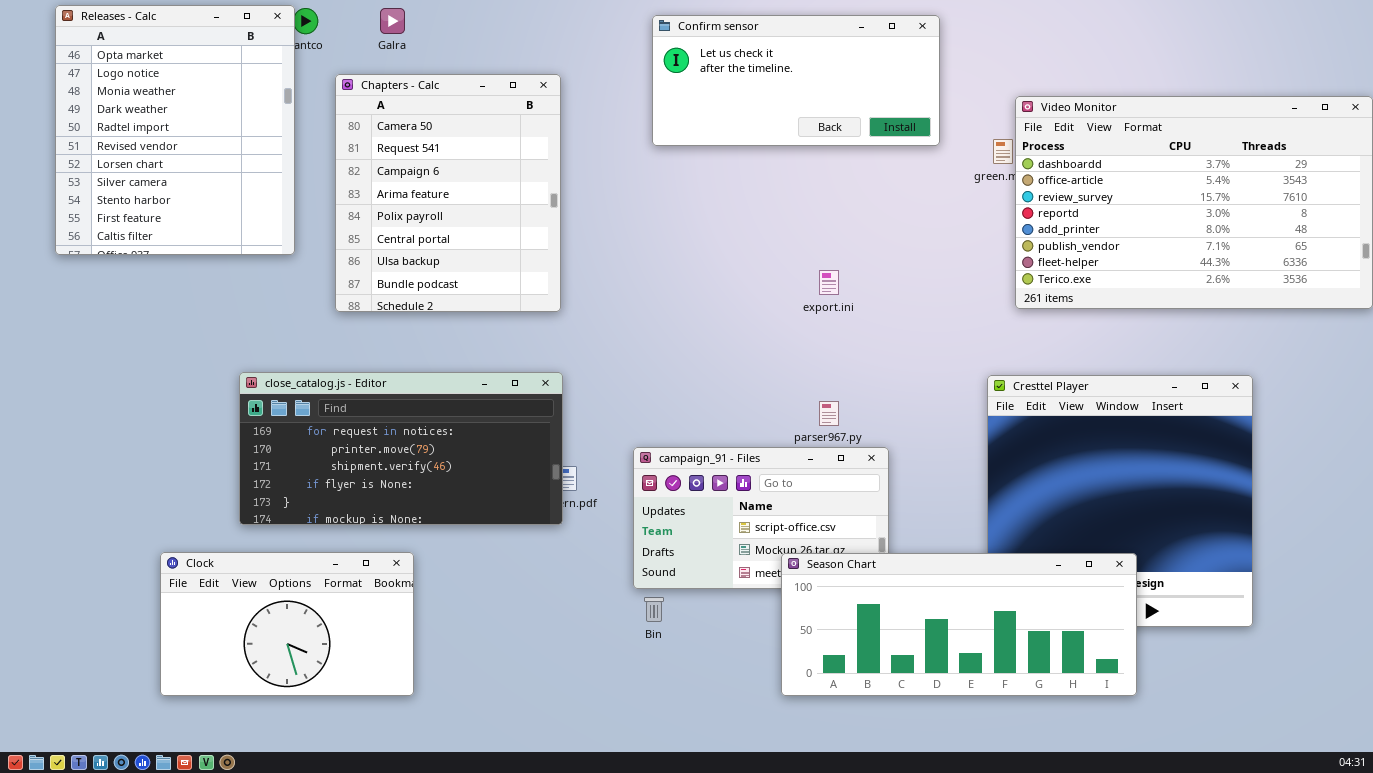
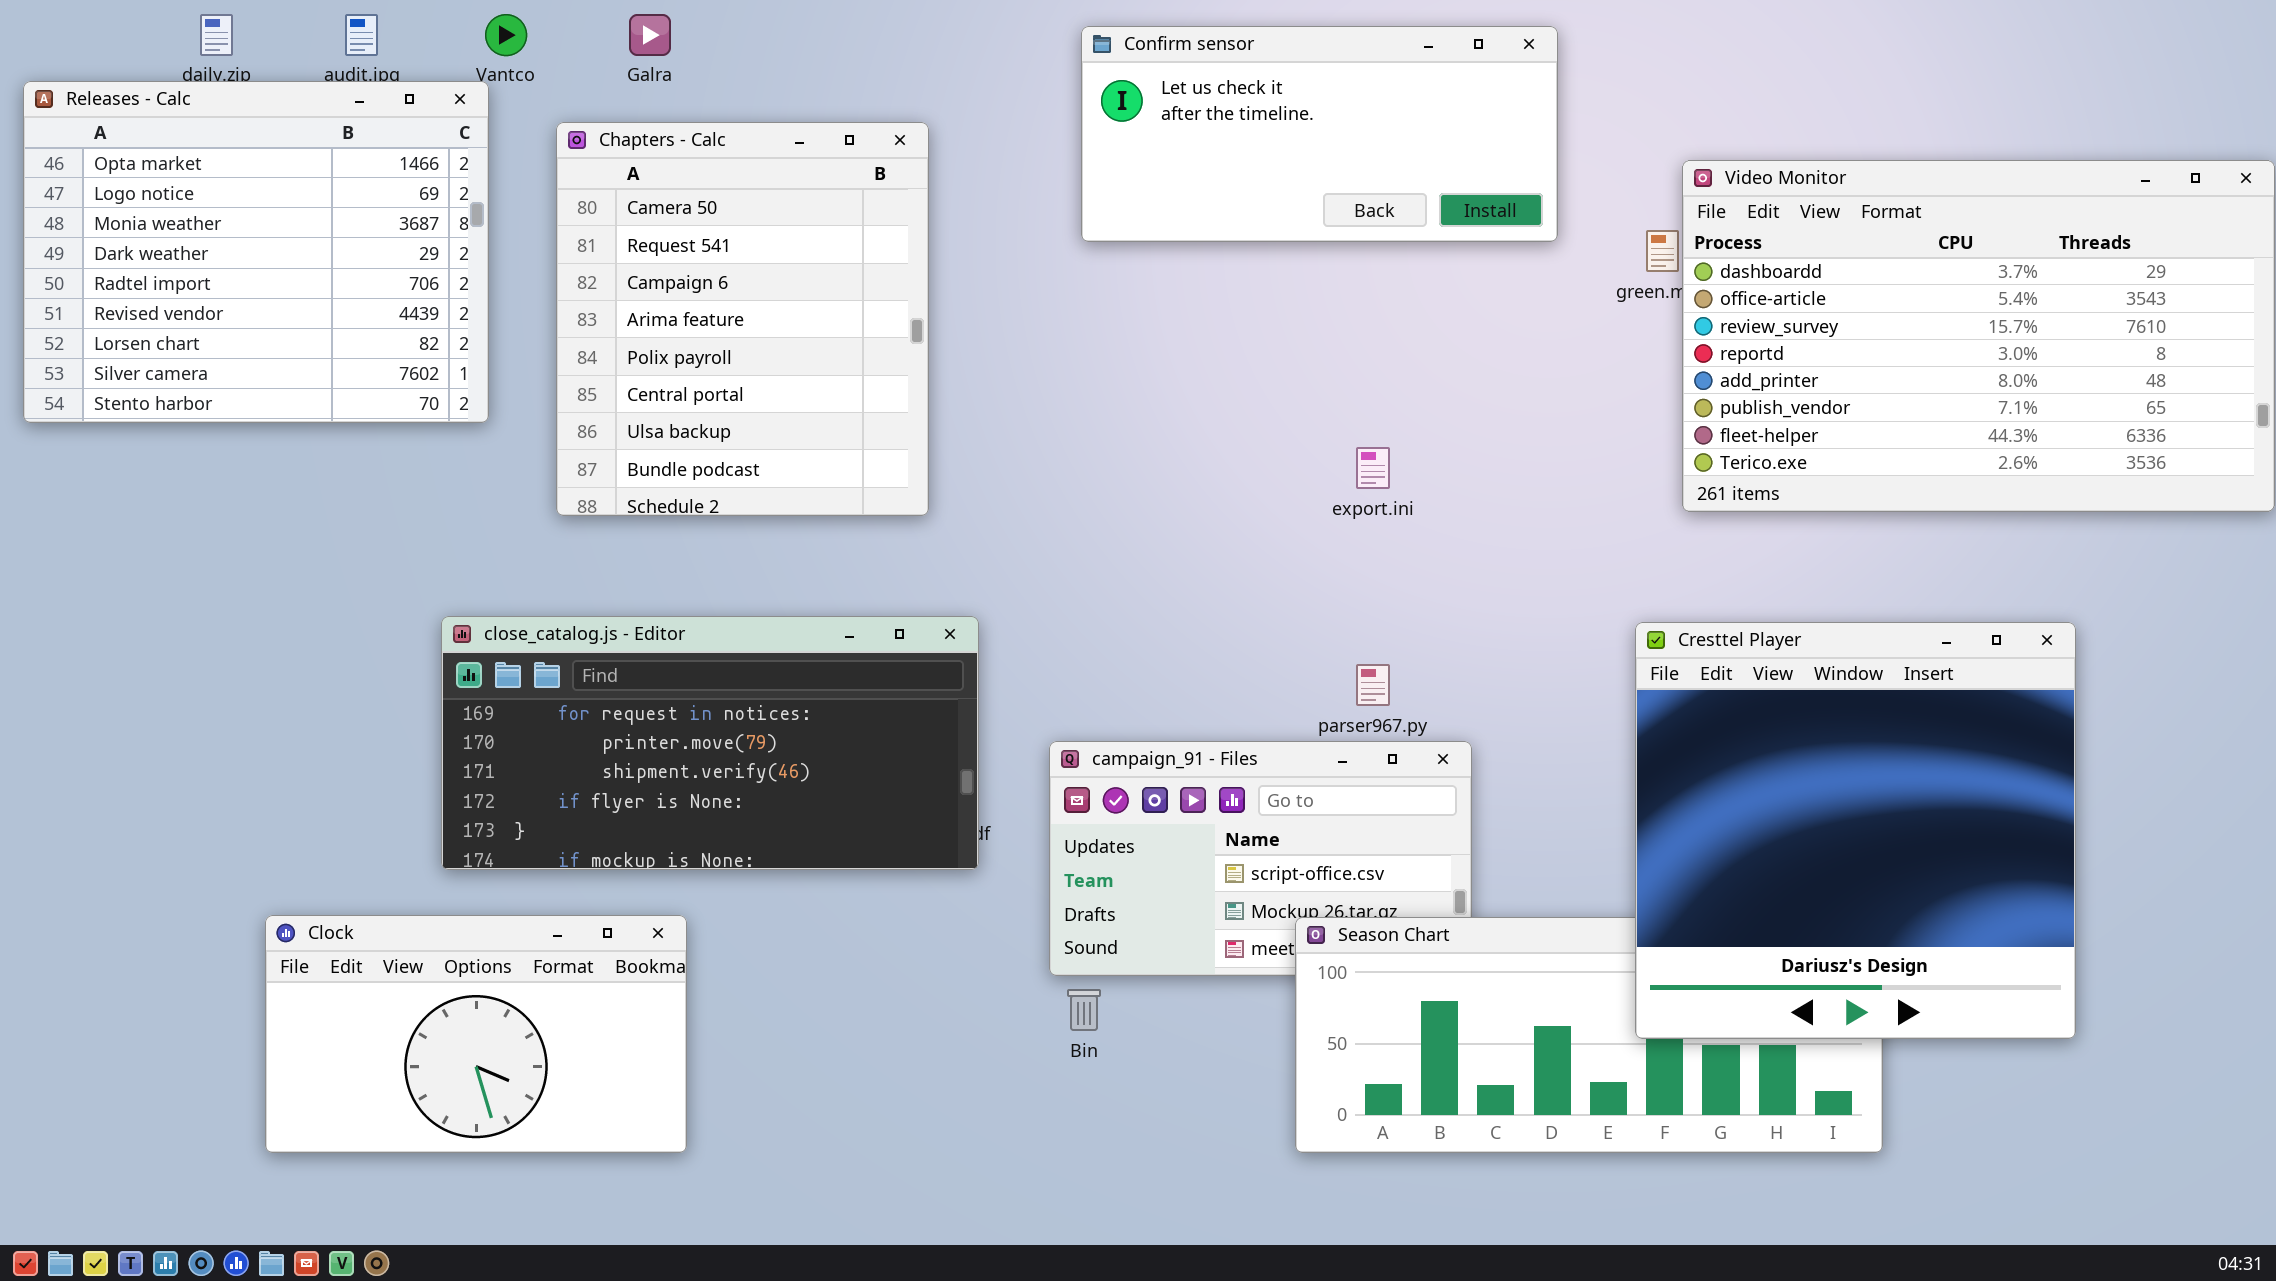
Releases - Calc: [55,5,295,255] -> [23,81,489,423], resized
close_catalog.js - Editor: [239,372,563,525] -> [441,616,979,870], moved
Cresttel Player: [987,375,1253,627] -> [1635,622,2076,1039], raised

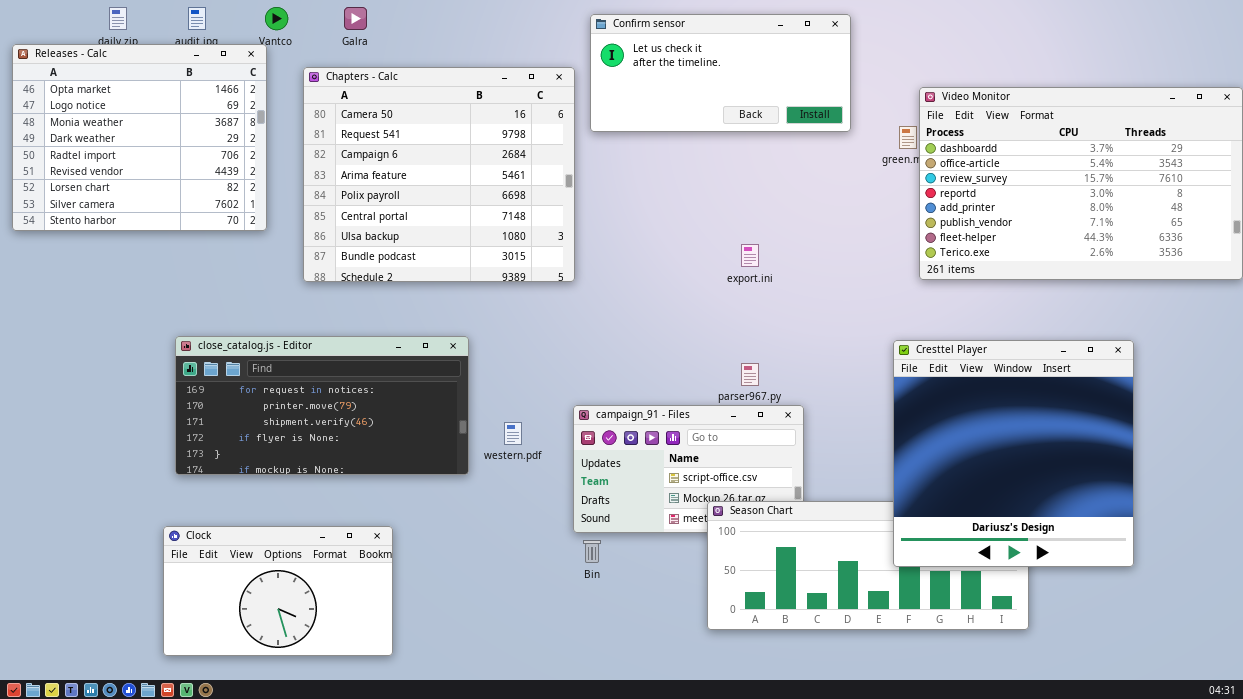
Chapters - Calc: [556,122,929,516] -> [303,67,575,282], resized
close_catalog.js - Editor: [441,616,979,870] -> [175,336,469,475], moved
Clock: [265,915,687,1153] -> [163,526,393,656], moved

